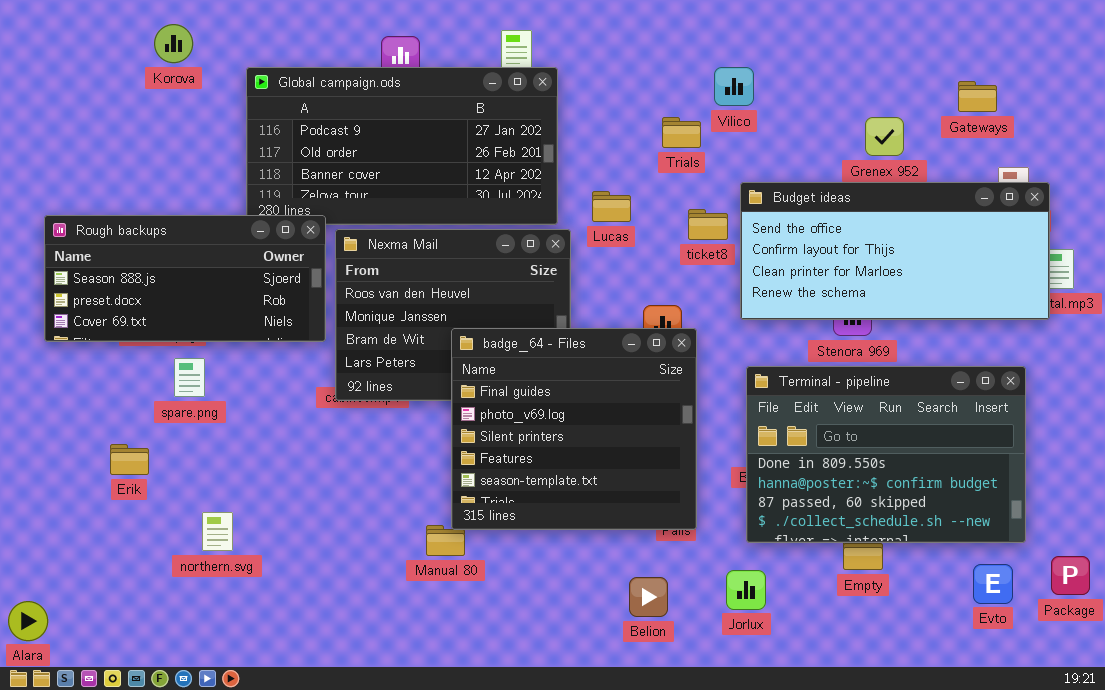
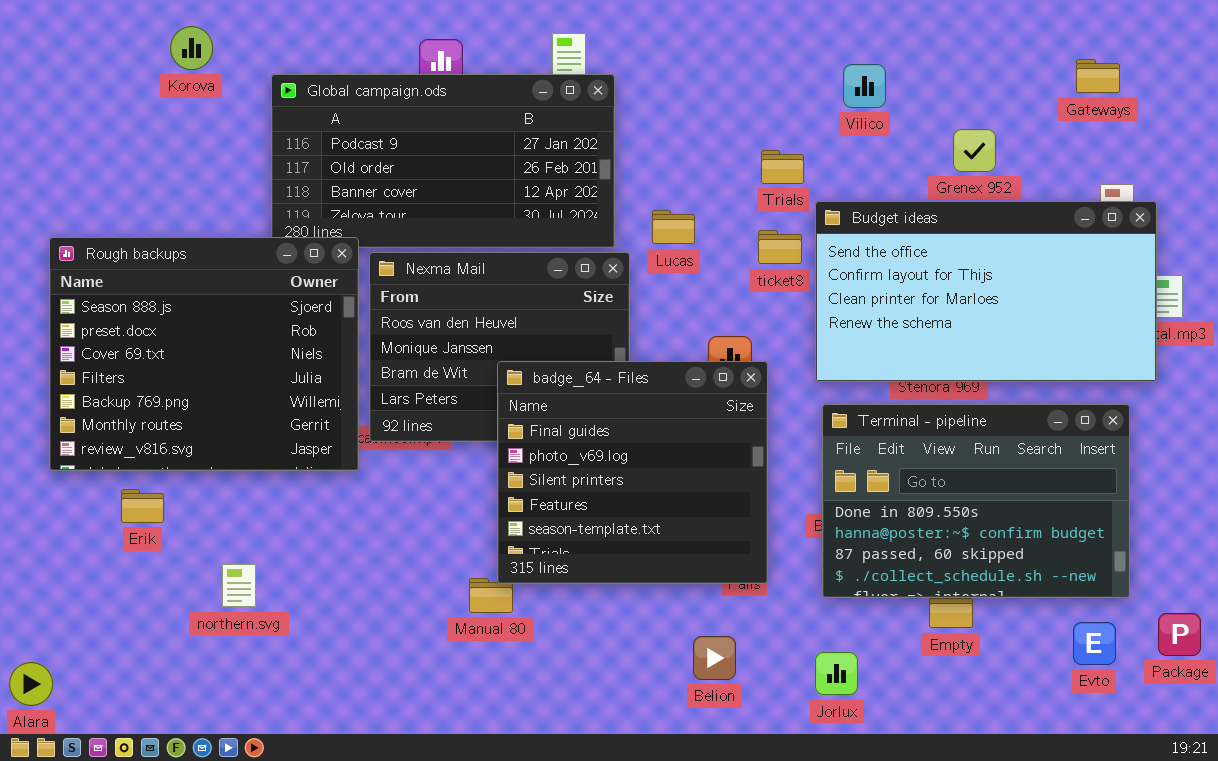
Vilico: [714,67,754,106] -> [843,64,886,108], moved
Gateways: [958,81,997,112] -> [1076,59,1120,93], moved
Trials: [662,117,701,148] -> [761,150,804,184], moved
Budget ideas: [740,182,1050,320] -> [815,201,1157,382], resized
Rough backups: [44,215,326,342] -> [49,237,359,471], resized
Jorlux: [726,570,766,610] -> [815,652,858,695], moved

